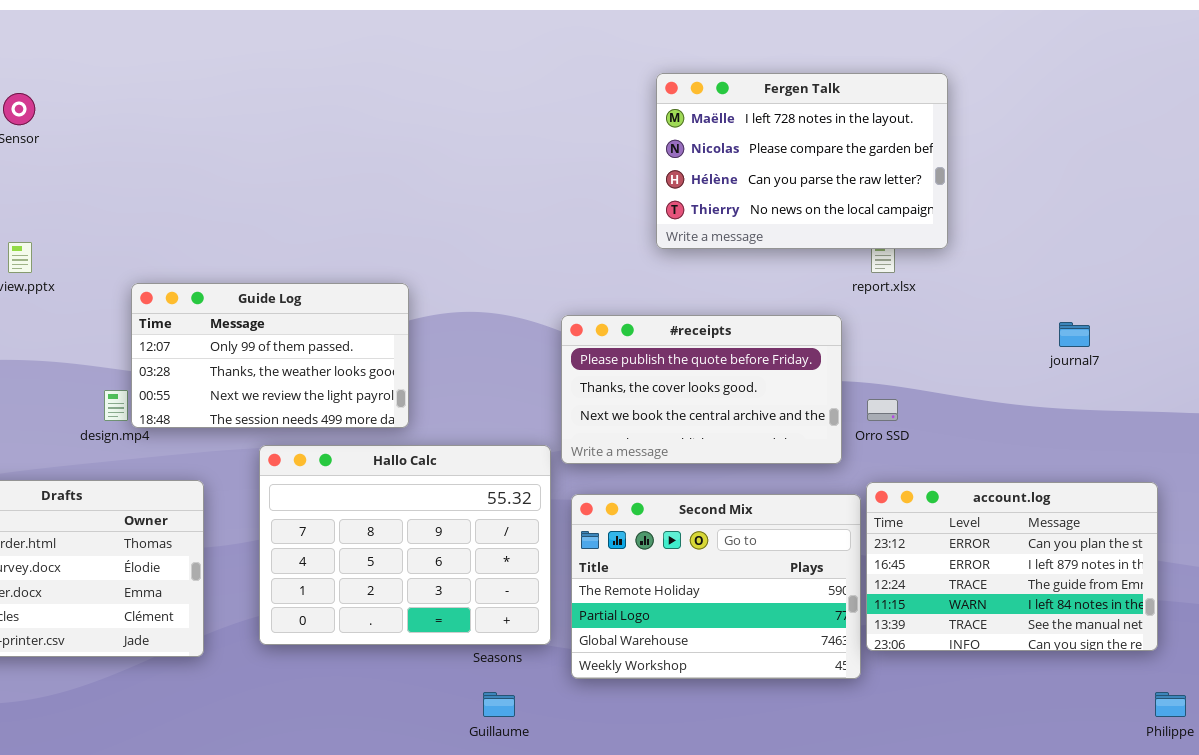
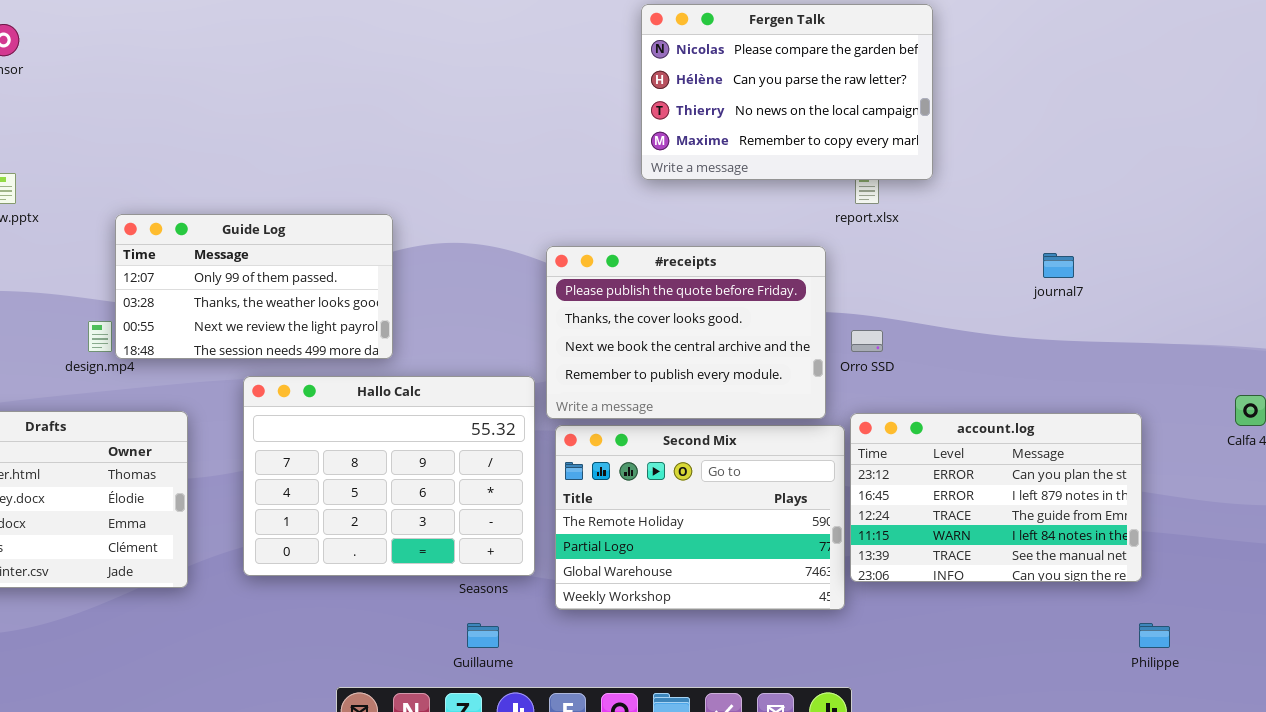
Fergen Talk: [656,73,948,249] -> [641,4,933,180], scrolled down 1 row
#receipts: [561,315,842,464] -> [546,246,826,419], resized

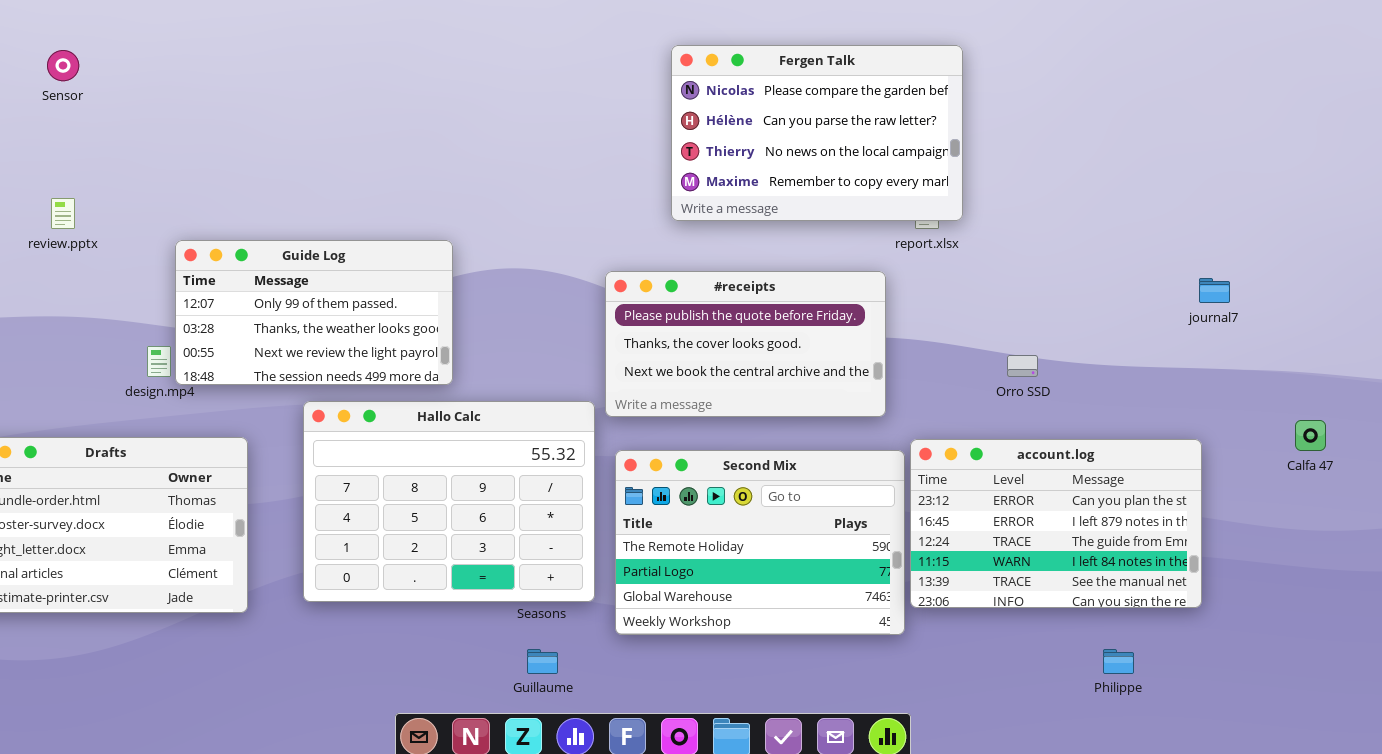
Fergen Talk: [641,4,933,180] -> [671,45,963,221], moved
#receipts: [546,246,826,419] -> [605,271,886,417], resized
journal7: [1043,253,1074,278] -> [1199,278,1230,303], moved
Orro SSD: [851,330,883,352] -> [1007,355,1038,377], moved
Philippe: [1139,623,1170,648] -> [1103,649,1134,674], moved

